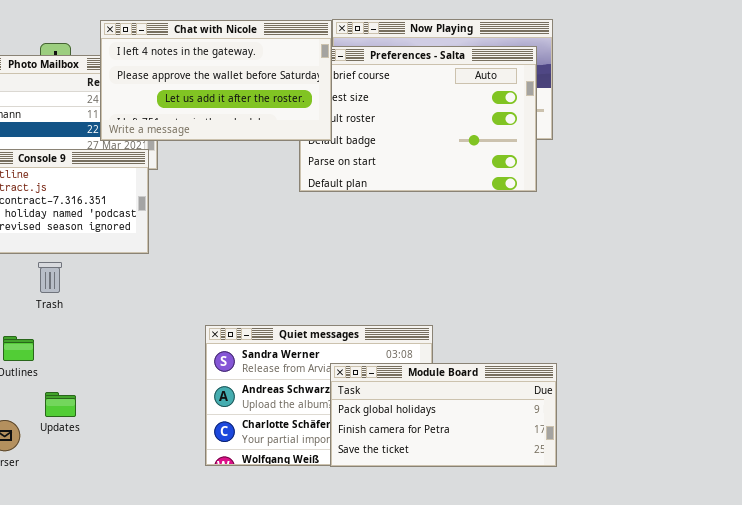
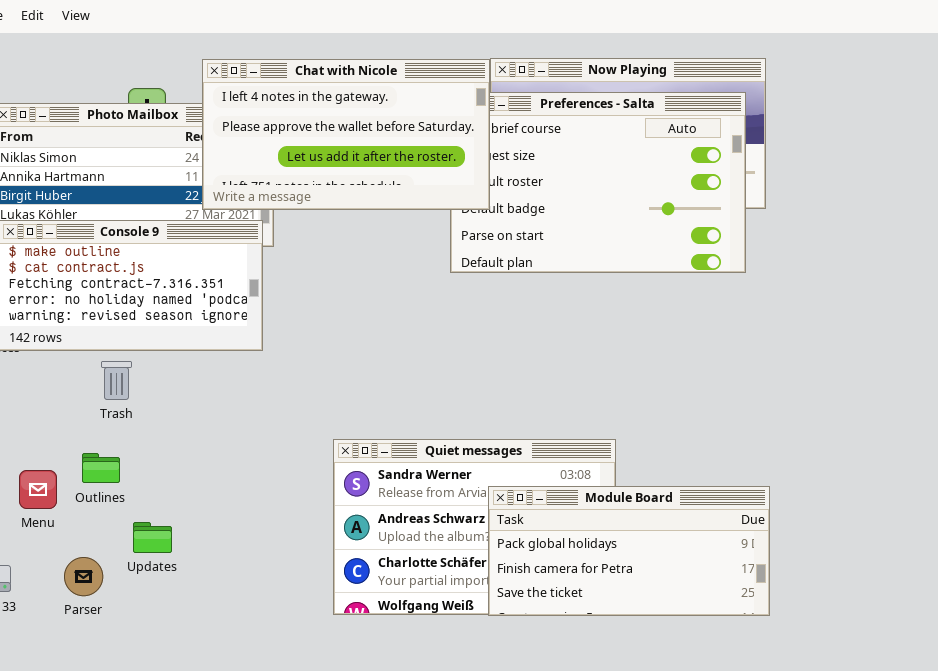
Trash: [38,262,62,293] -> [101,361,132,400], moved

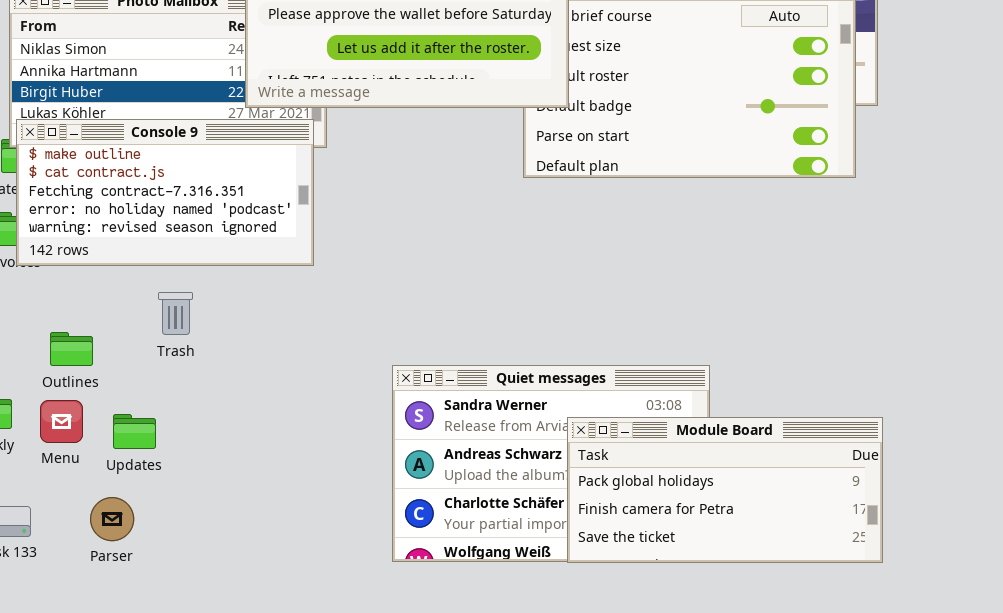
Trash: [101,361,132,400] -> [158,292,193,335], moved
Outlines: [82,453,120,483] -> [50,332,93,366], moved
Updates: [133,522,172,553] -> [113,414,156,449], moved

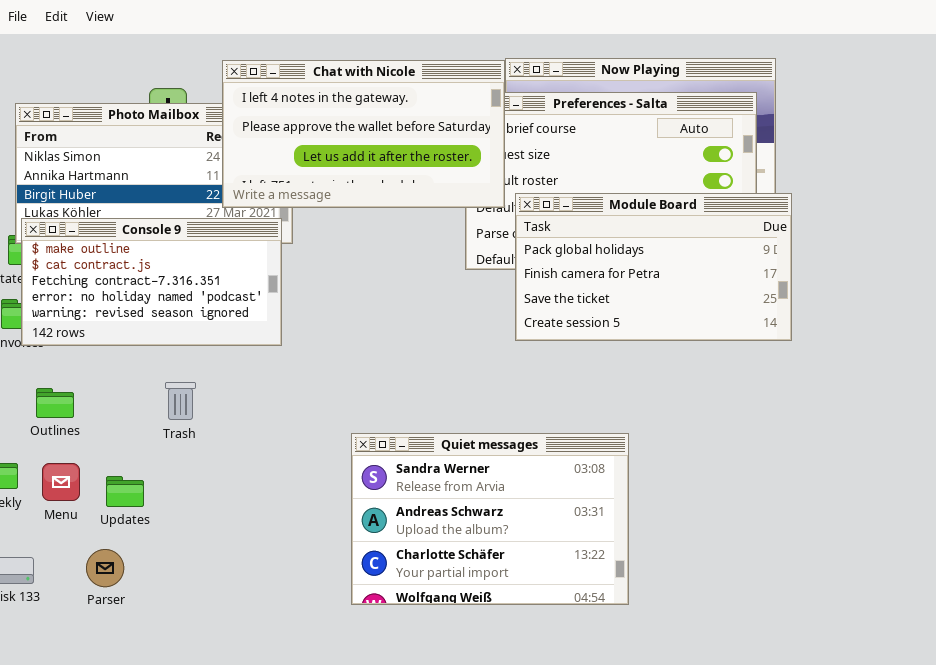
Trash: [158,292,193,335] -> [165,382,196,420], moved
Outlines: [50,332,93,366] -> [36,388,74,418], moved
Module Board: [567,417,883,563] -> [515,193,792,341], moved, resized

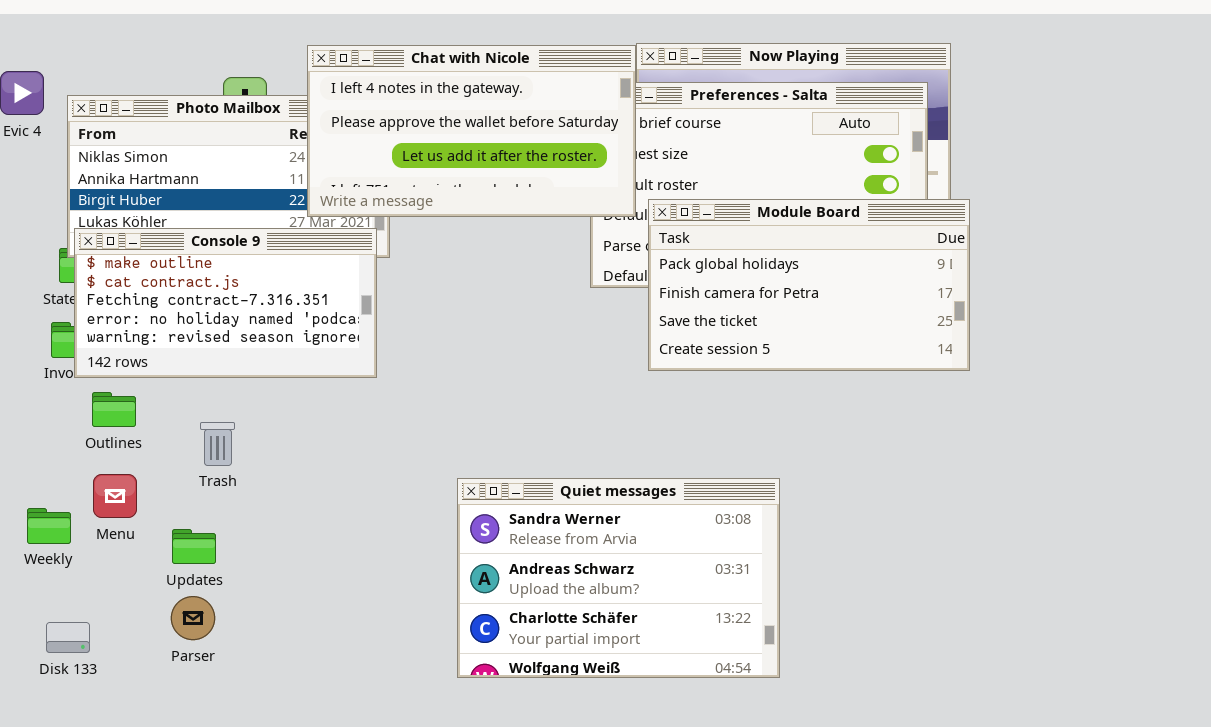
Trash: [165,382,196,420] -> [200,422,235,466], moved
Outlines: [36,388,74,418] -> [92,392,136,427], moved
Menu: [42,463,80,501] -> [93,474,137,518], moved
Parser: [86,549,124,587] -> [171,596,215,640], moved

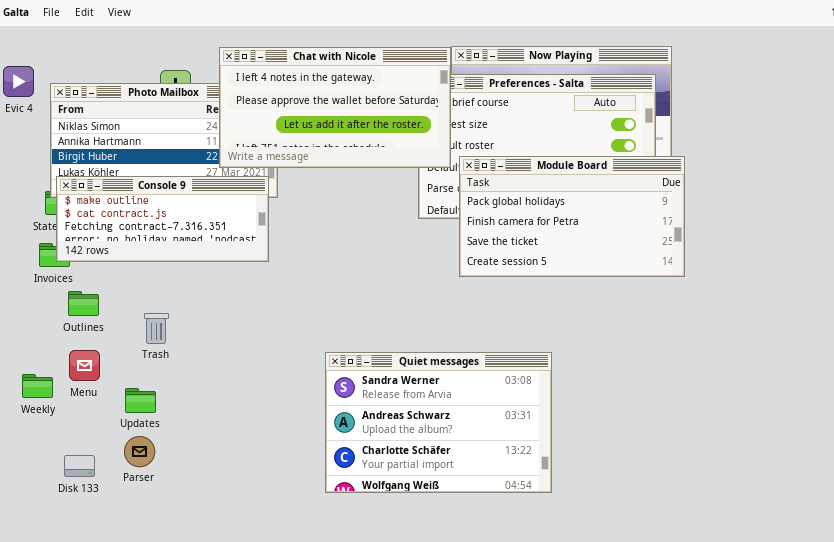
Console 9: [74,228,377,378] -> [56,176,269,262], resized
Disk 133: [46,622,90,653] -> [64,455,95,477], moved

